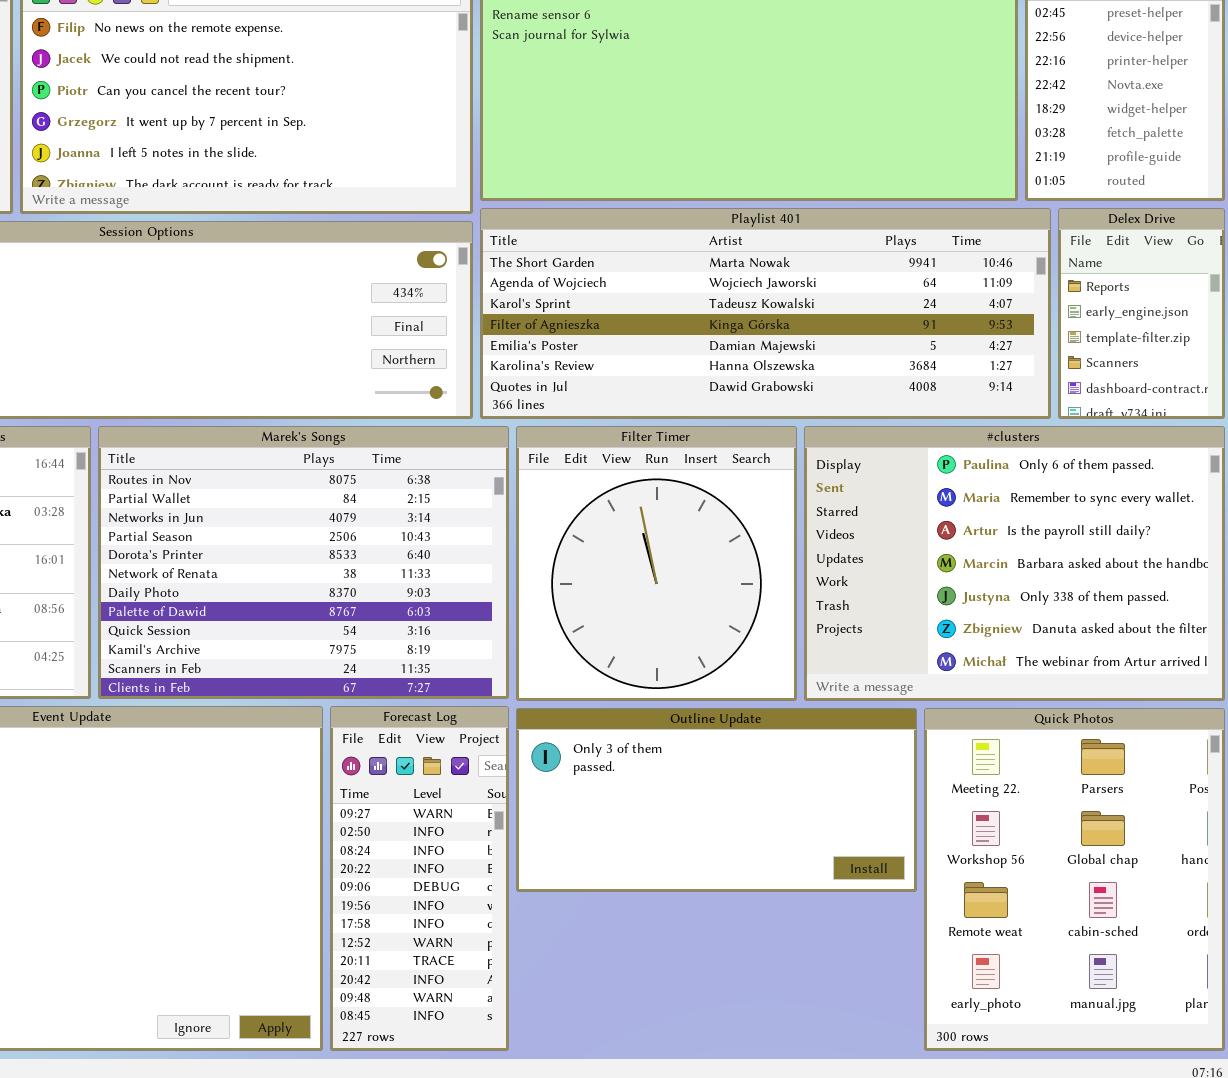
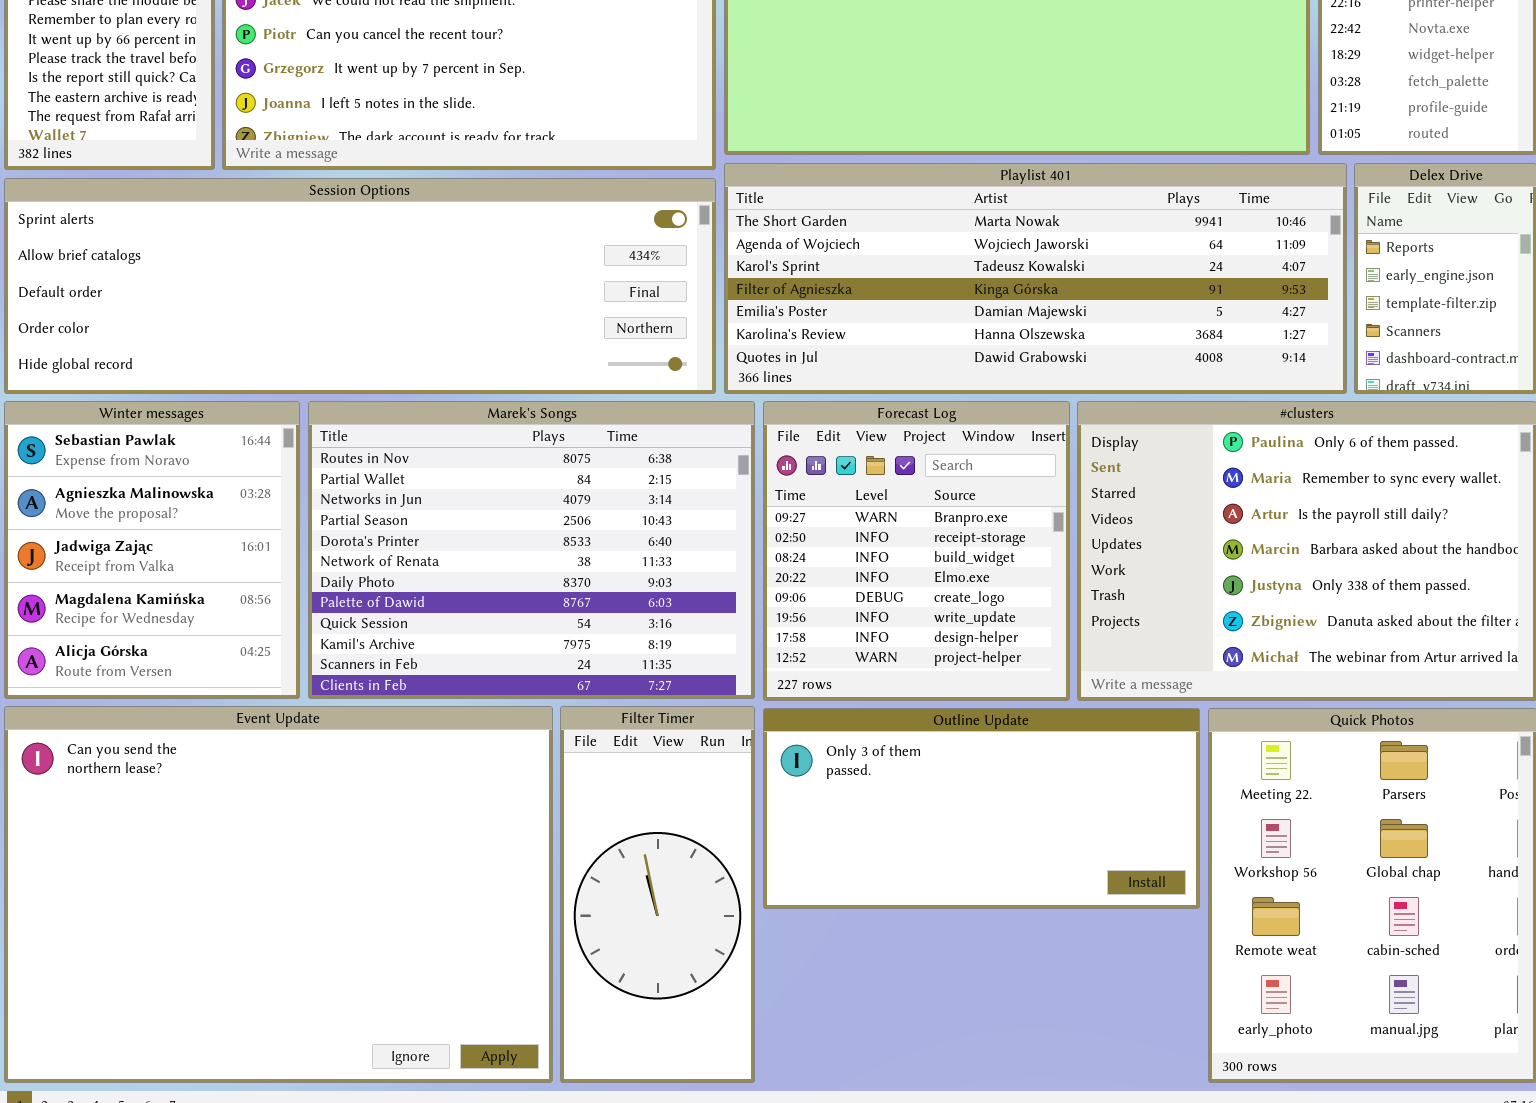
Filter Timer: [516,426,797,701] -> [560,706,755,1083], moved, resized
Forecast Log: [330,706,509,1051] -> [763,401,1070,701], moved, resized

